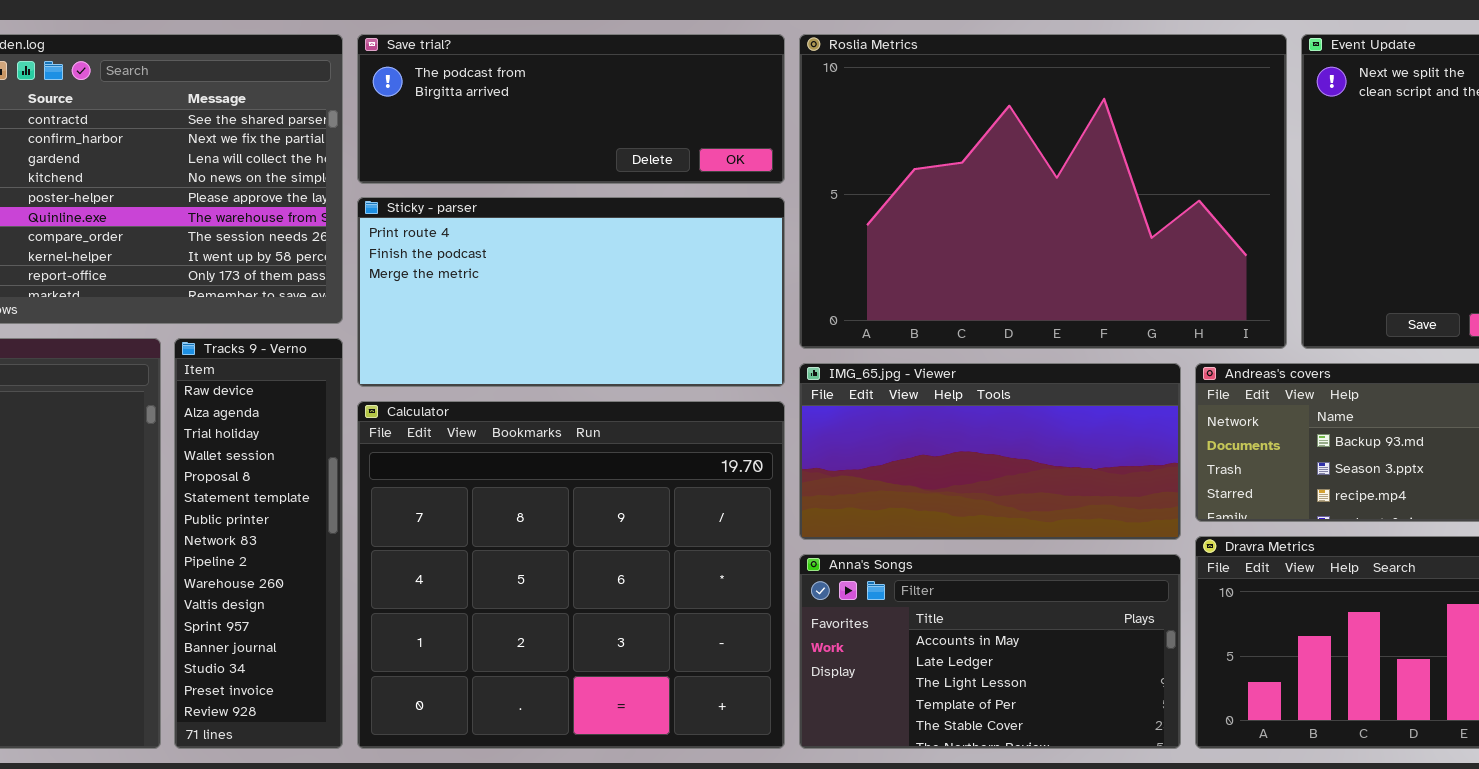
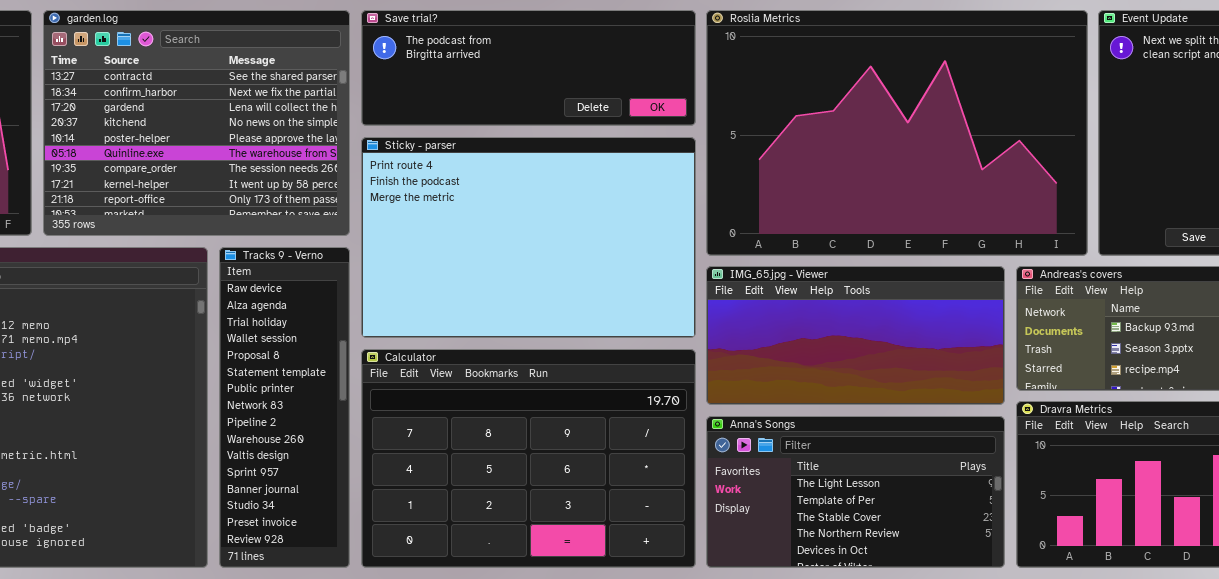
Sticky - parser: [357,197,785,387] -> [361,137,696,338], resized
Calculator: [357,401,785,749] -> [361,349,696,568], resized
Anna's Songs: [799,554,1181,749] -> [706,416,1005,568], scrolled down 2 rows

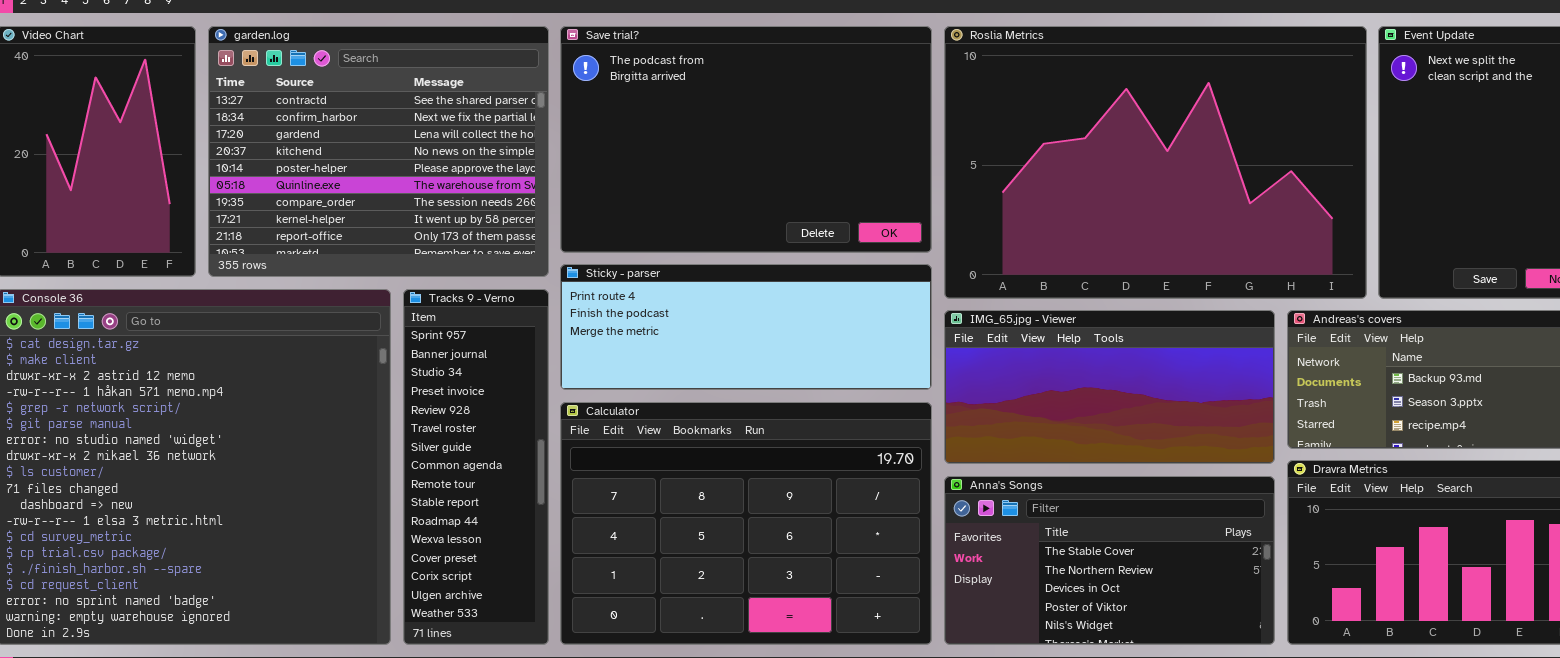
Save trial?: [361,10,696,126] -> [560,26,932,253], resized
Sticky - parser: [361,137,696,338] -> [560,264,932,390], resized
Tracks 9 - Verno: [219,247,350,568] -> [403,289,549,645], scrolled down 11 rows
Anna's Songs: [706,416,1005,568] -> [944,476,1275,645], scrolled down 2 rows

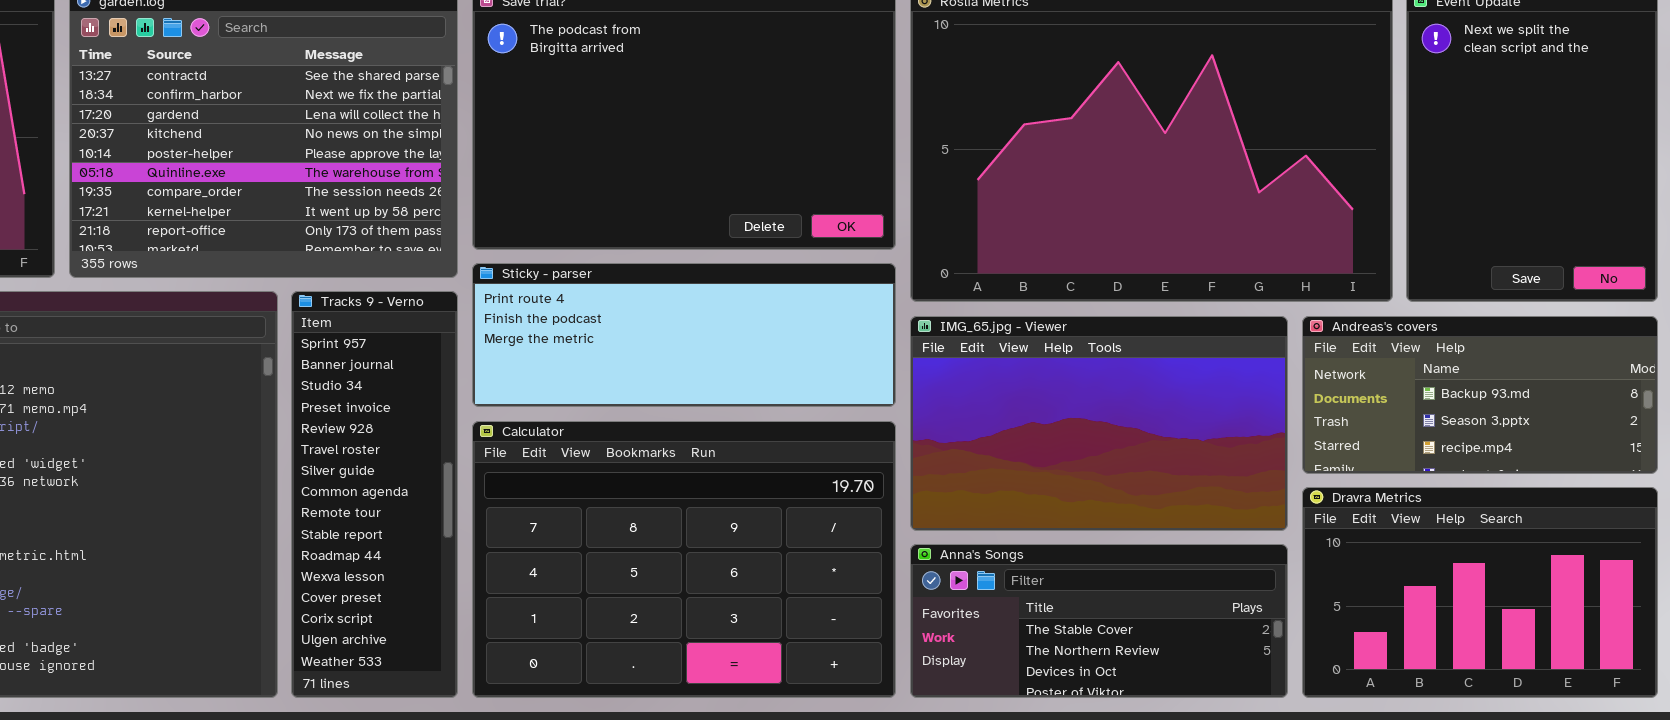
IMG_65.jpg - Viewer: [944,310,1275,464] -> [910,316,1288,531], resized
Anna's Songs: [944,476,1275,645] -> [910,544,1288,698], resized

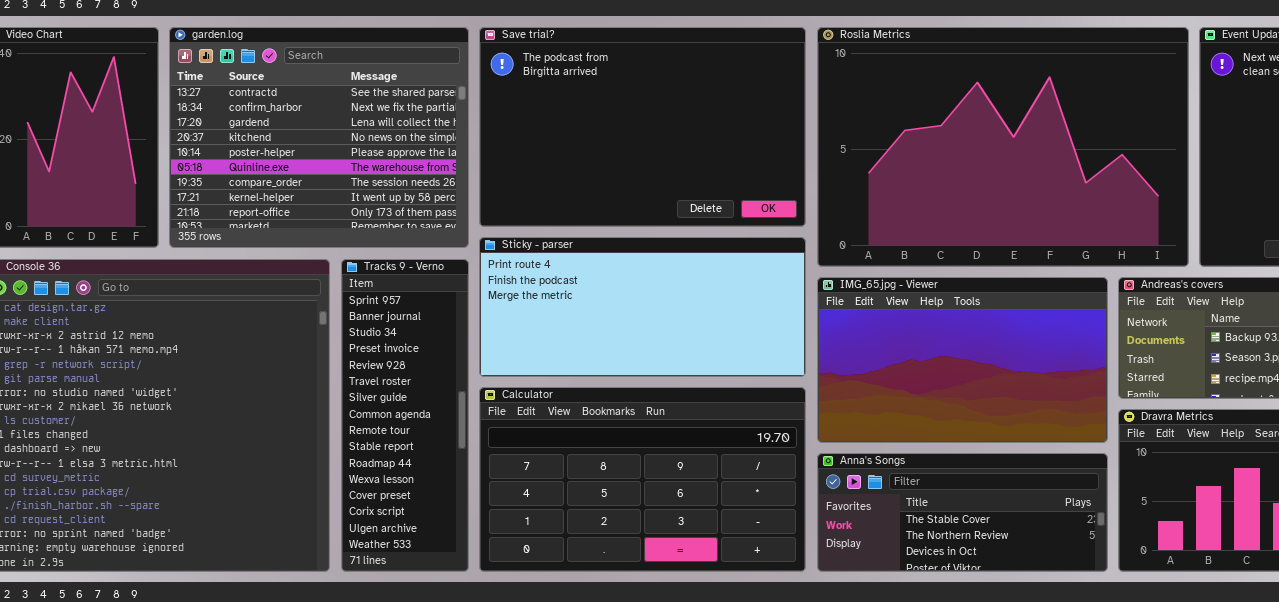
Sticky - parser: [472,263,896,407] -> [479,237,806,377], resized
Calculator: [472,421,896,698] -> [479,387,806,572], resized

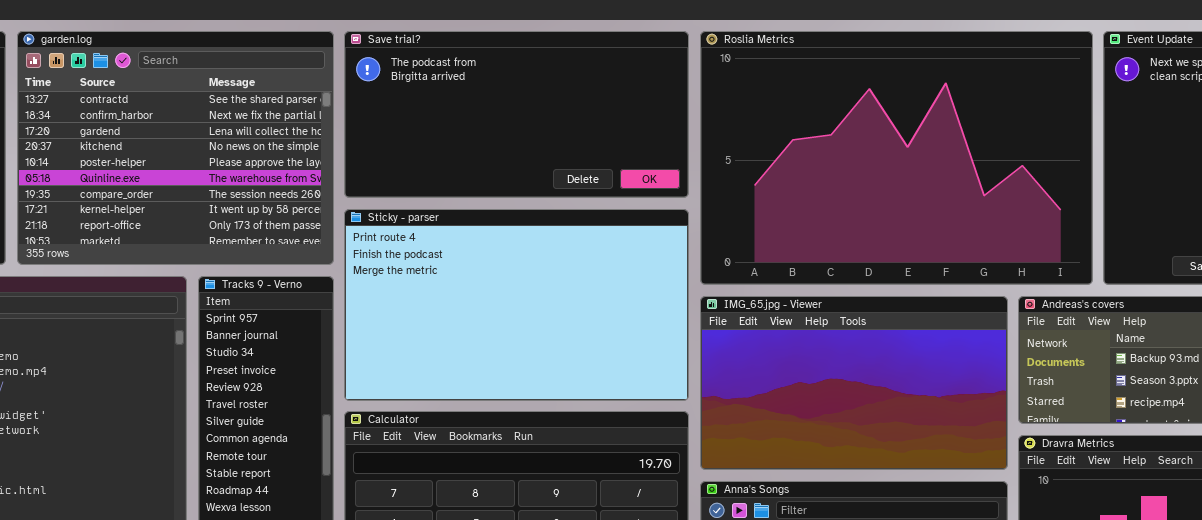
Save trial?: [479,27,806,227] -> [344,31,689,198], resized
Sticky - parser: [479,237,806,377] -> [344,209,689,401], resized

